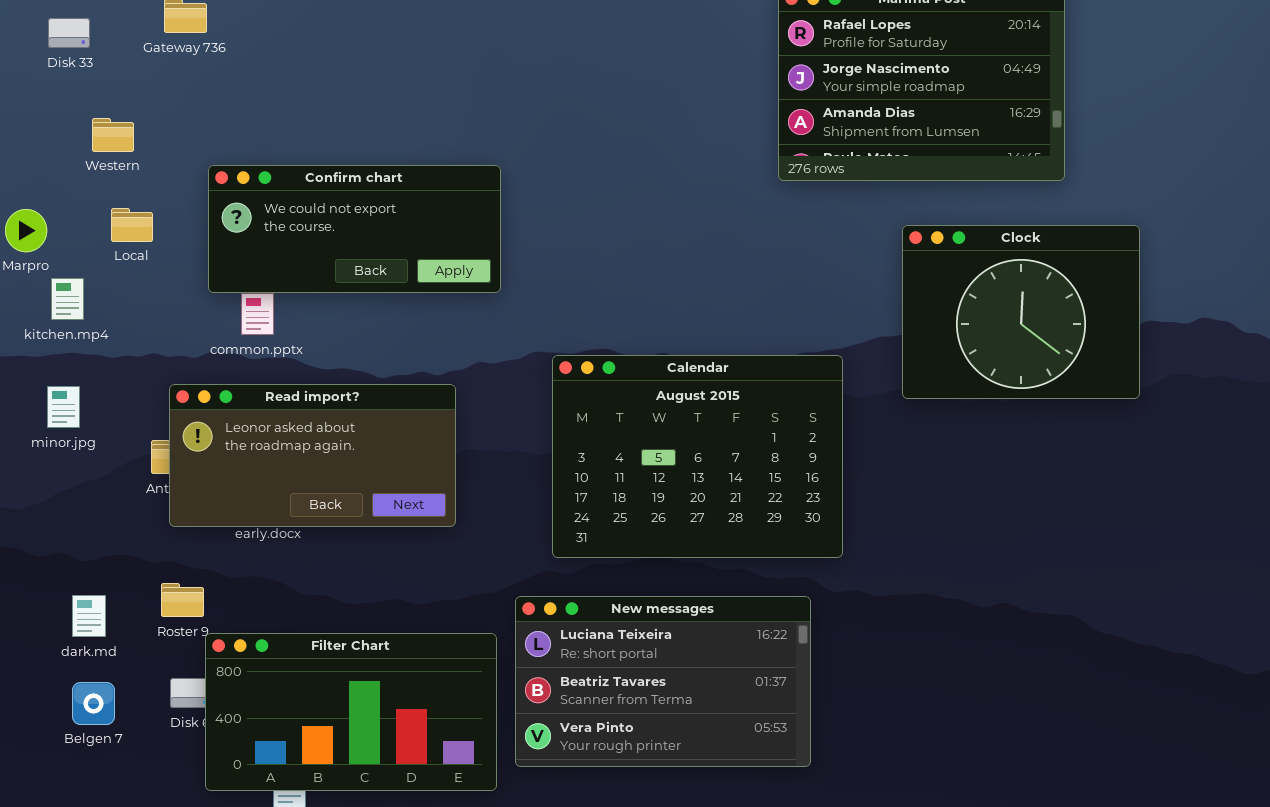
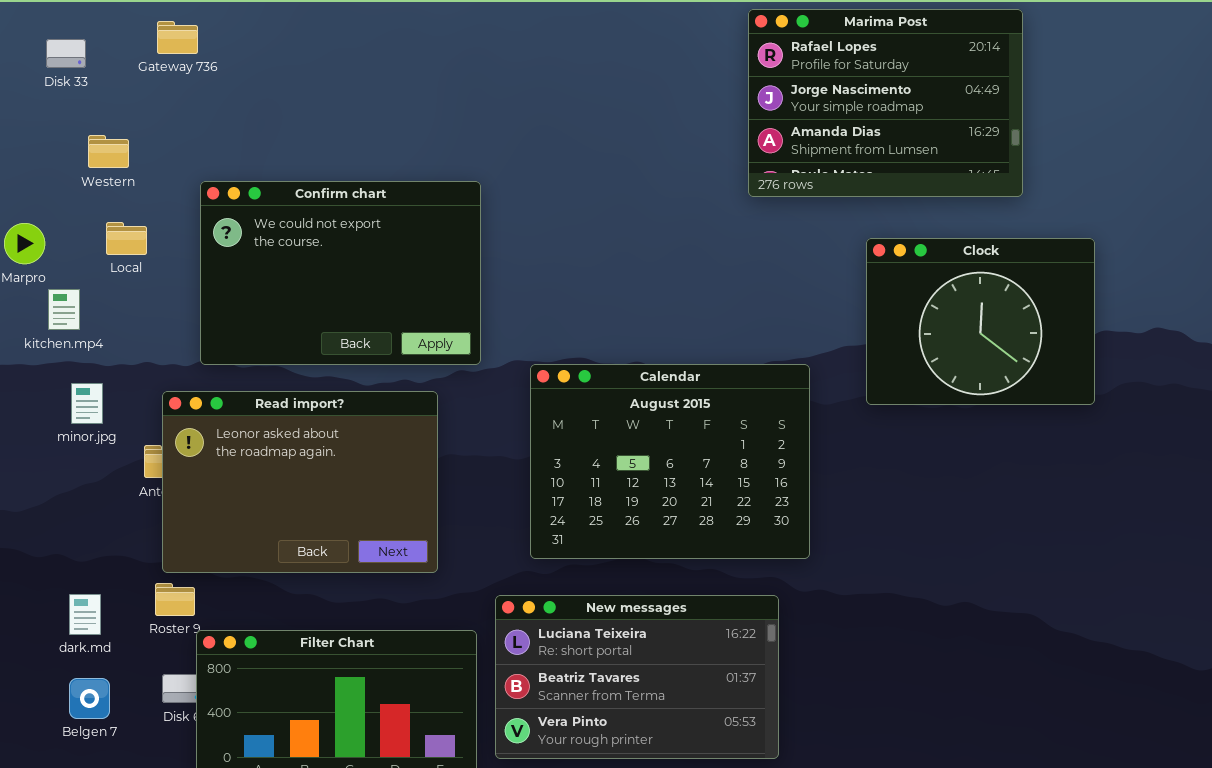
Confirm chart: [208,165,501,293] -> [200,181,481,365], resized
Read import?: [169,384,456,527] -> [162,391,438,573], resized
minor.jpg: [47,386,80,428] -> [71,383,103,424], moved

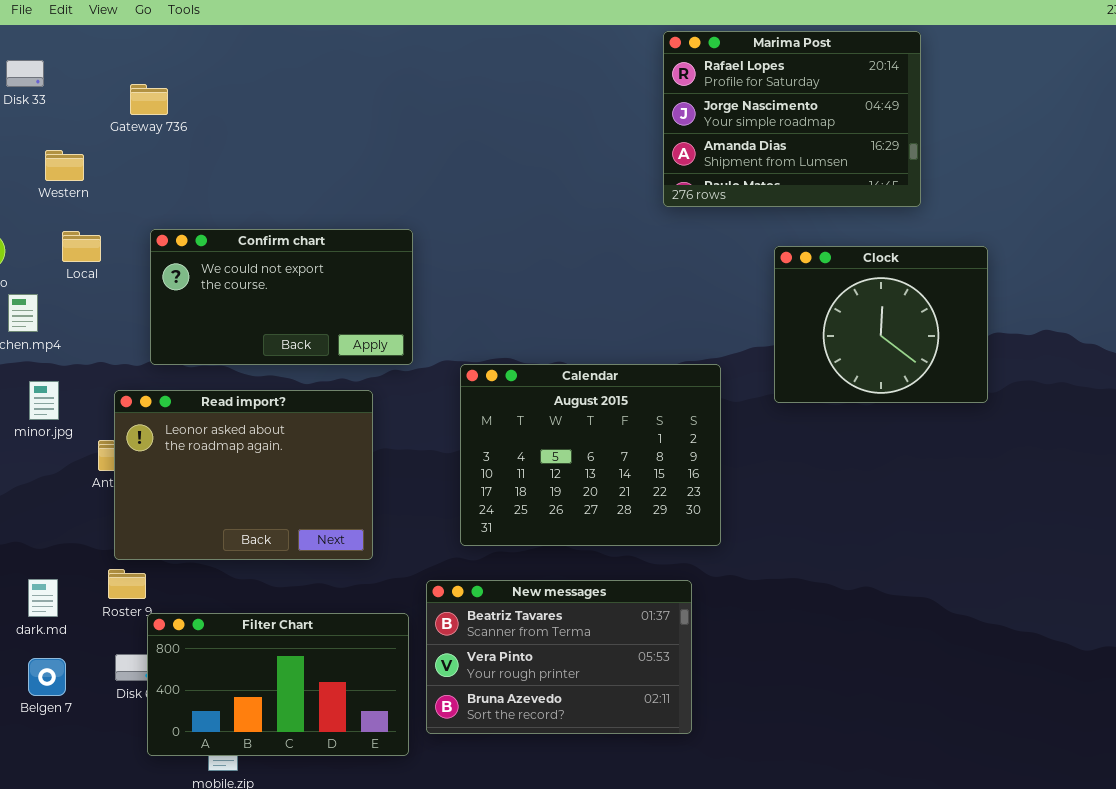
Gateway 736: [157,21,198,54] -> [130,84,168,115], moved
Confirm chart: [200,181,481,365] -> [150,229,413,365], resized
New messages: [495,595,779,759] -> [426,580,692,734], scrolled down 1 row

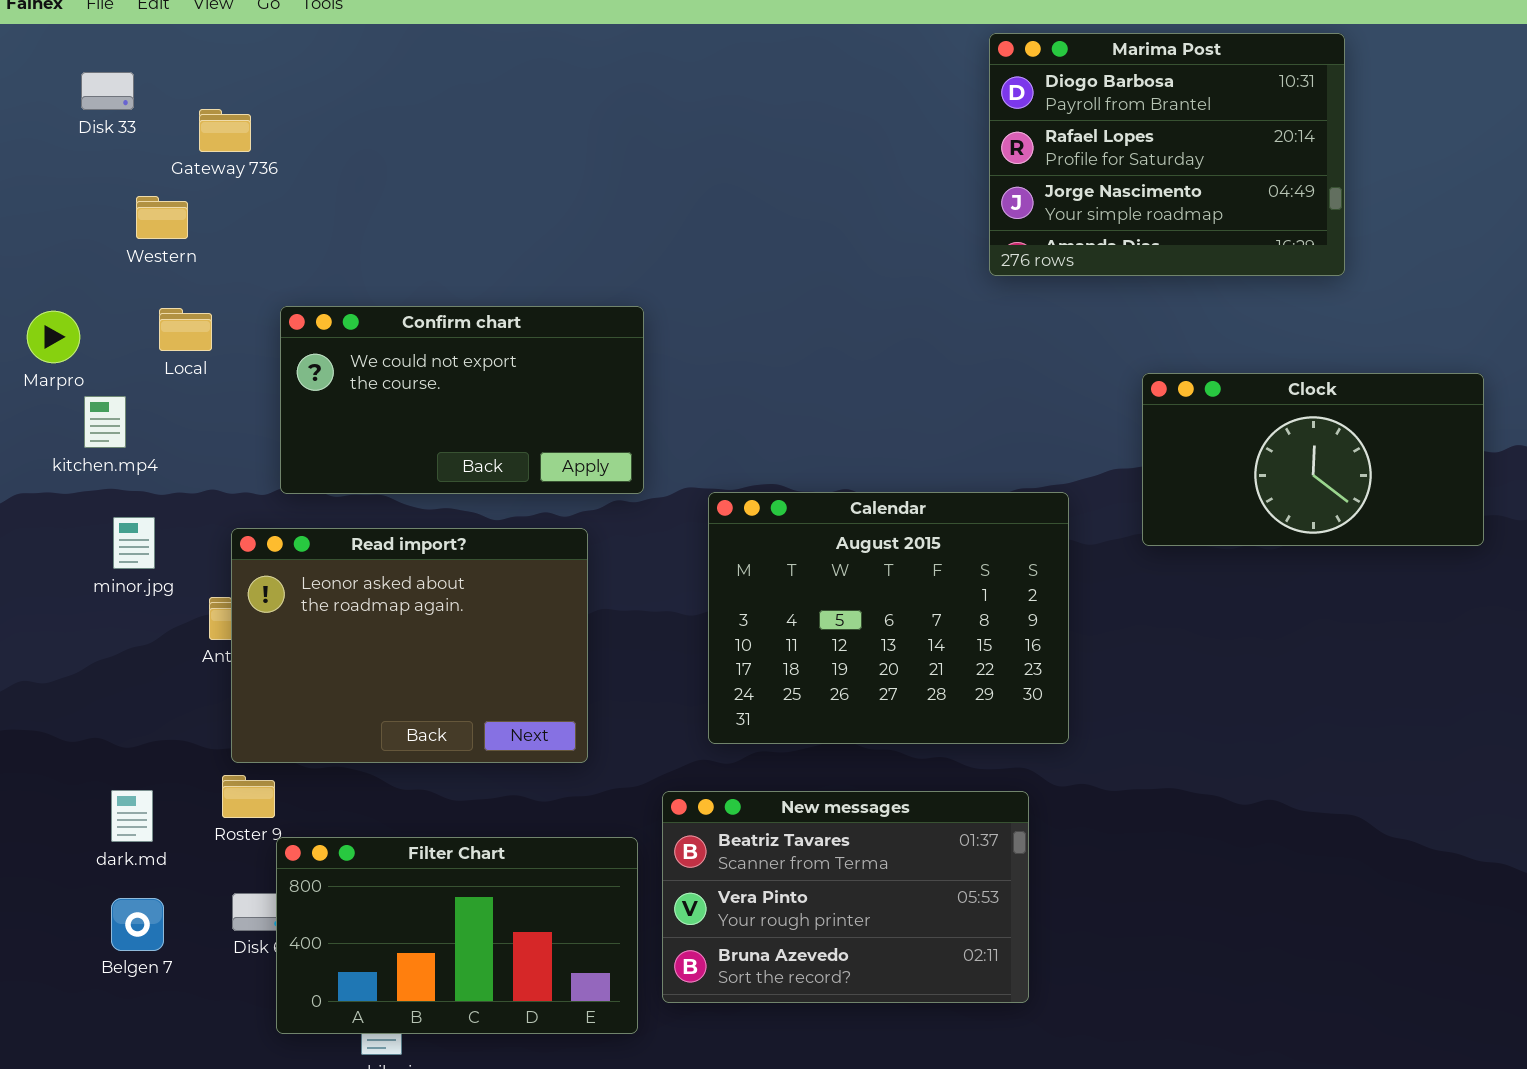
Marima Post: [663,31,921,207] -> [989,33,1345,276], scrolled up 1 row
Gateway 736: [130,84,168,115] -> [199,109,251,152], moved
Clock: [774,246,988,403] -> [1142,373,1484,546], resized

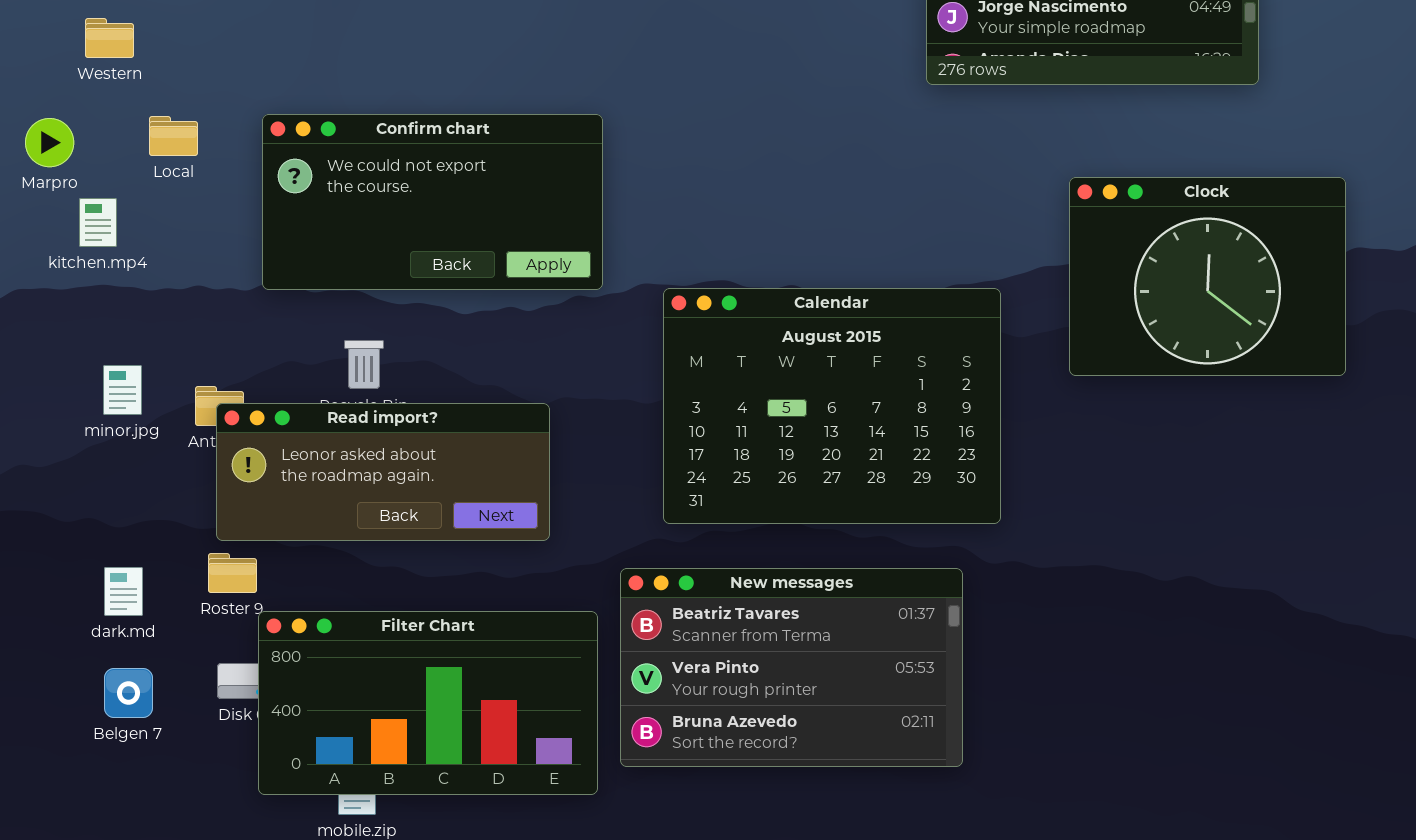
Western: [136,196,188,239] -> [85,18,134,58], moved
Clock: [1142,373,1484,546] -> [1069,177,1346,376], resized
minor.jpg: [113,517,155,569] -> [103,365,142,415], moved
Read import?: [231,528,588,763] -> [216,403,550,541], resized

